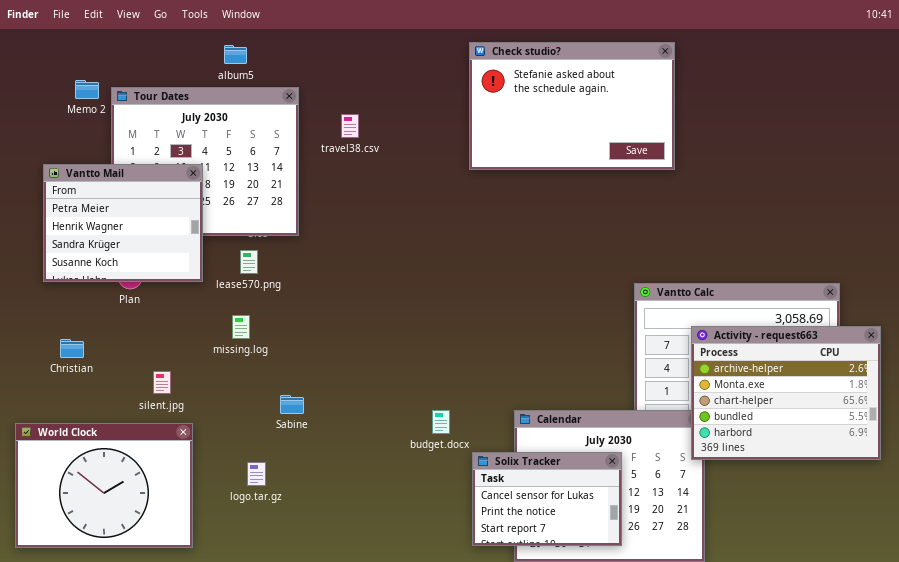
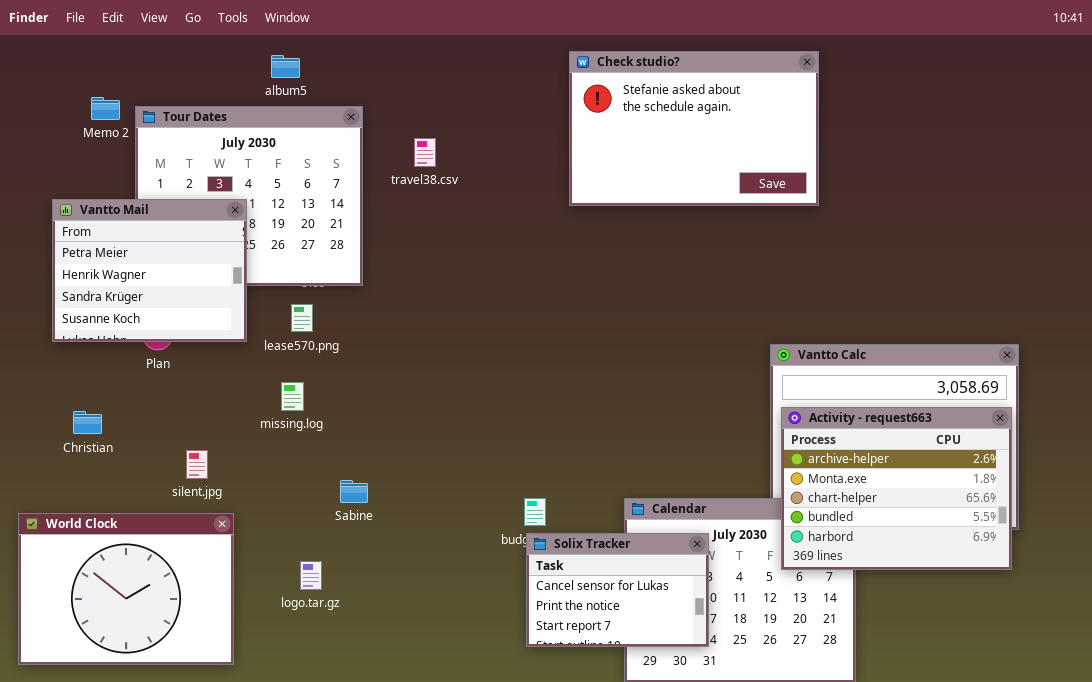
Activity - request663: [691,326,881,460] -> [781,407,1012,570], moved
Solix Tracker: [472,452,622,546] -> [526,533,709,647], moved

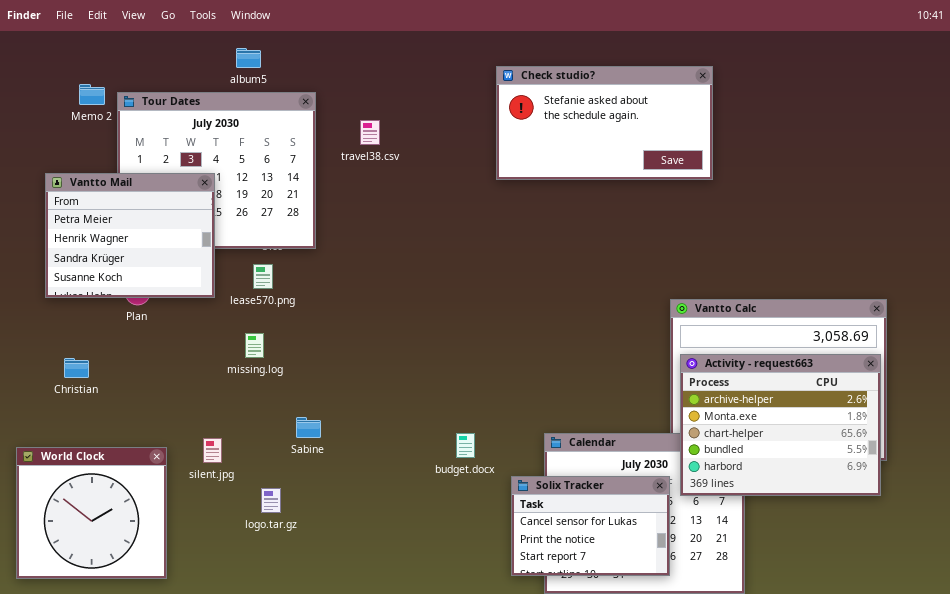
Check studio?: [569,51,819,206] -> [496,66,713,180], resized
silent.jpg: [186,450,208,479] -> [203,438,222,463], moved
World Clock: [18,513,234,665] -> [16,447,167,579], resized
Solix Tracker: [526,533,709,647] -> [511,476,670,576], moved

